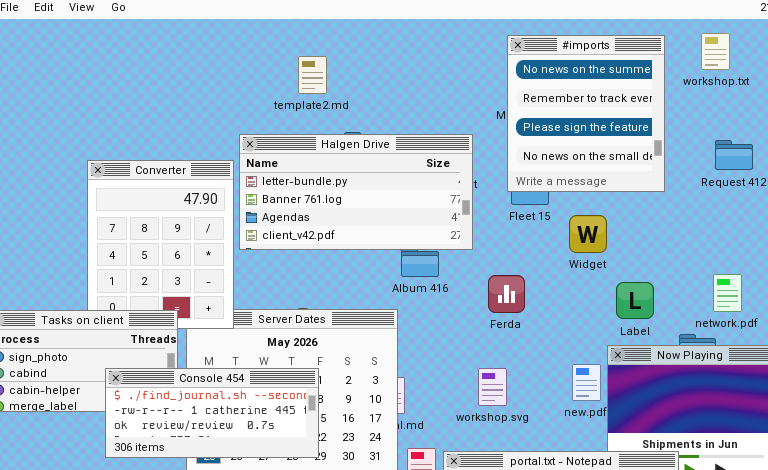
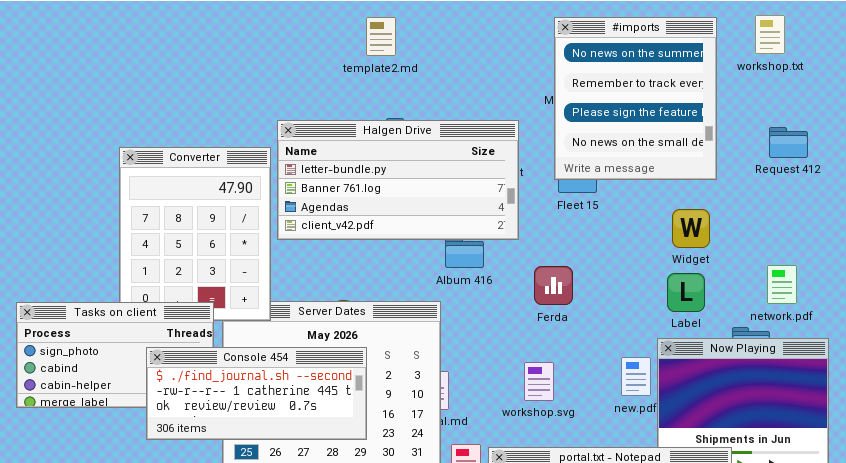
template2.md: [298,56,327,94] -> [366,17,396,56], moved
Widget: [569,215,607,253] -> [672,209,710,248], moved
Console 454: [105,368,319,458] -> [146,347,367,440], moved

